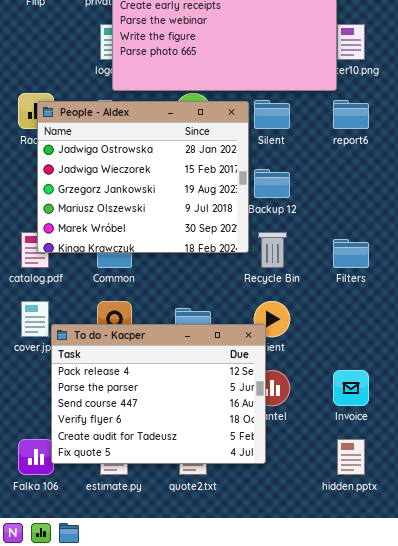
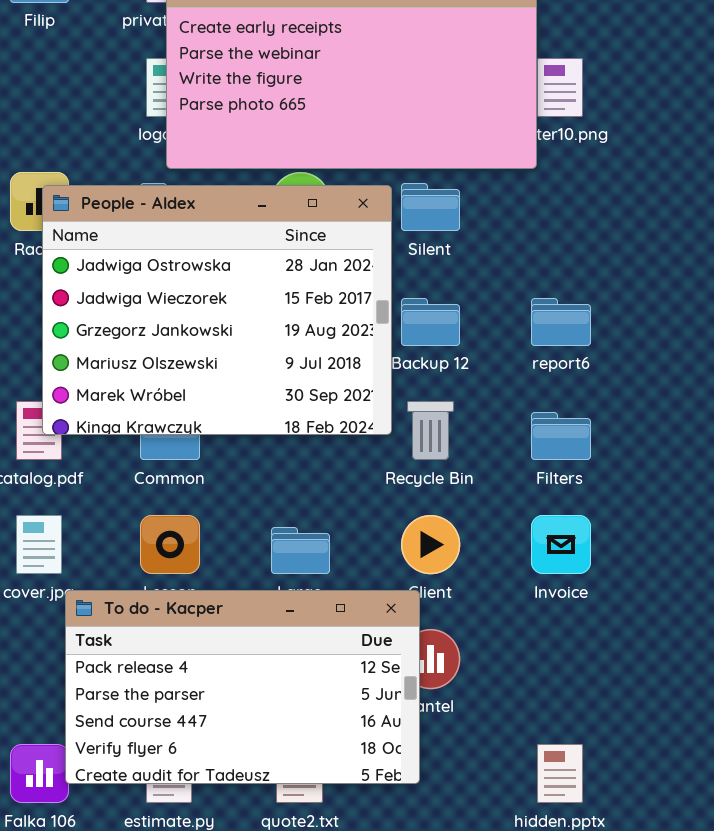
report6: [333,100,369,129] -> [531,298,591,346], moved
To do - Kacper: [51,324,266,464] -> [65,590,420,784], resized
Invoice: [333,370,369,406] -> [531,515,591,574], moved

